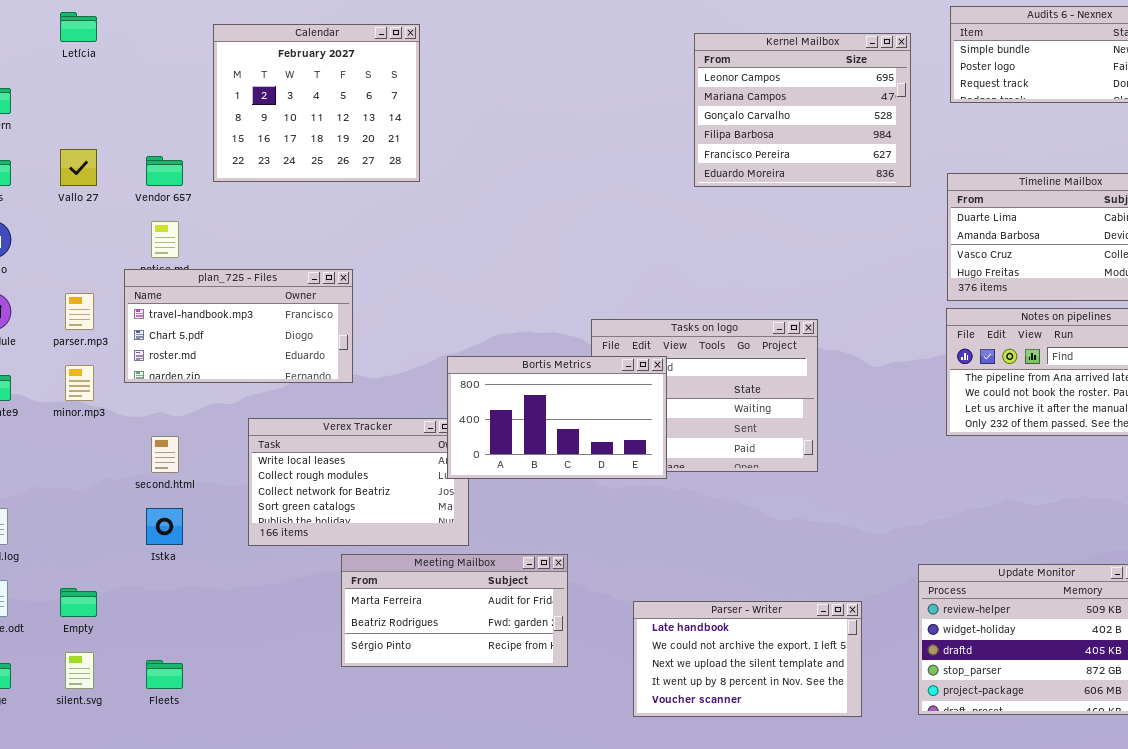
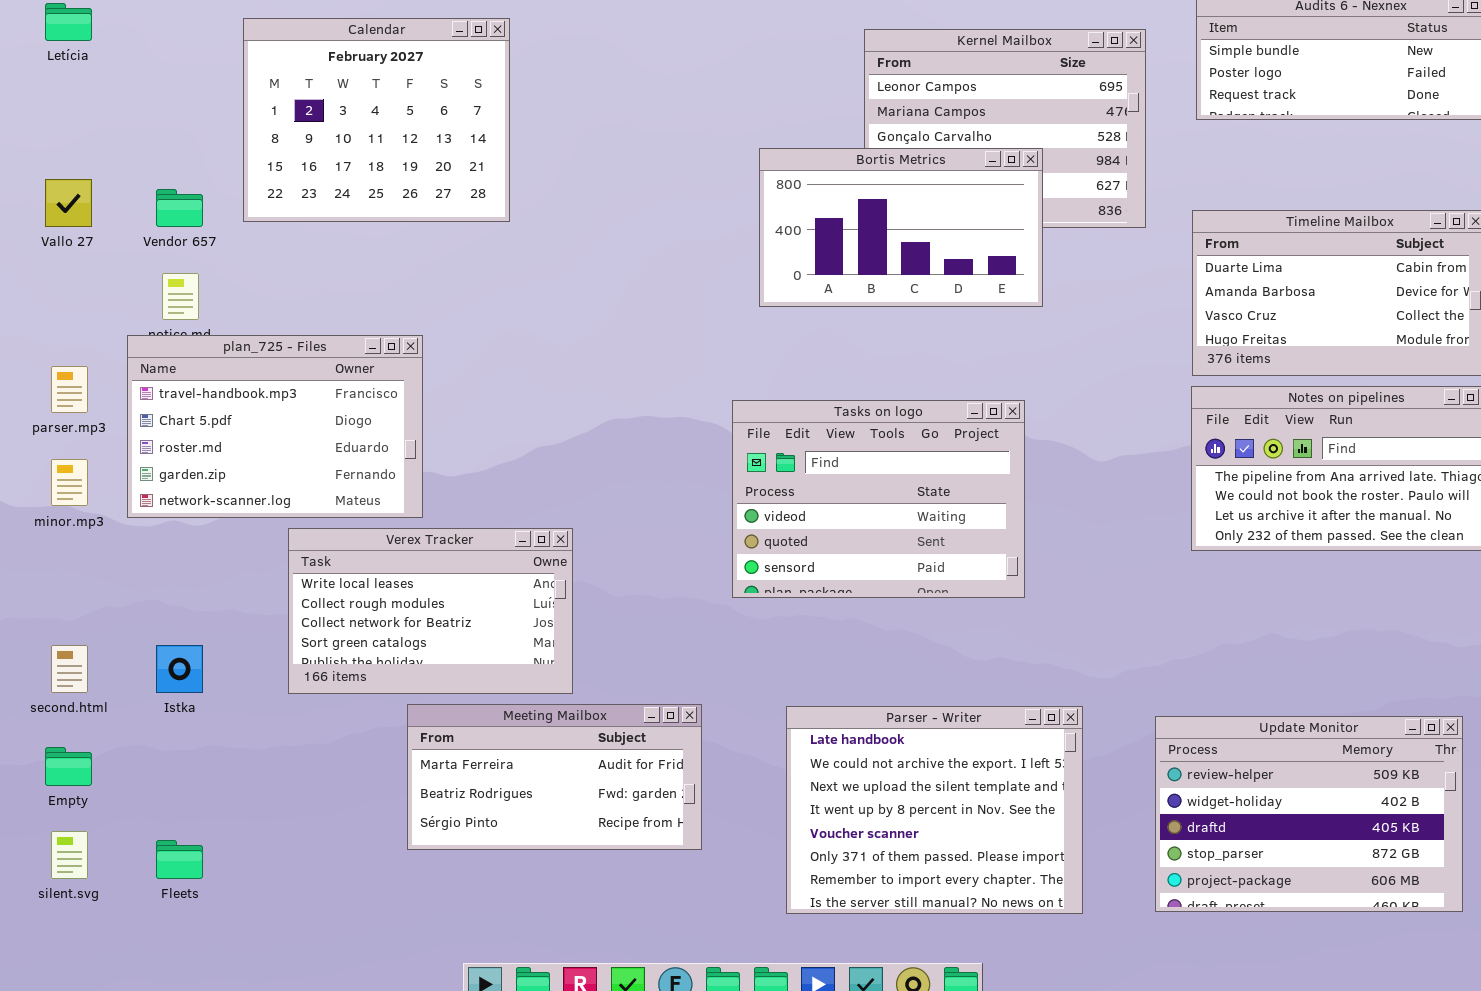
plan_725 - Files: [124,269,353,383] -> [127,335,423,518], resized
Bortis Metrics: [447,356,667,479] -> [759,148,1043,307], moved
second.html: [151,436,179,473] -> [51,645,88,693], moved
Parser - Writer: [633,601,862,717] -> [786,706,1083,914], resized

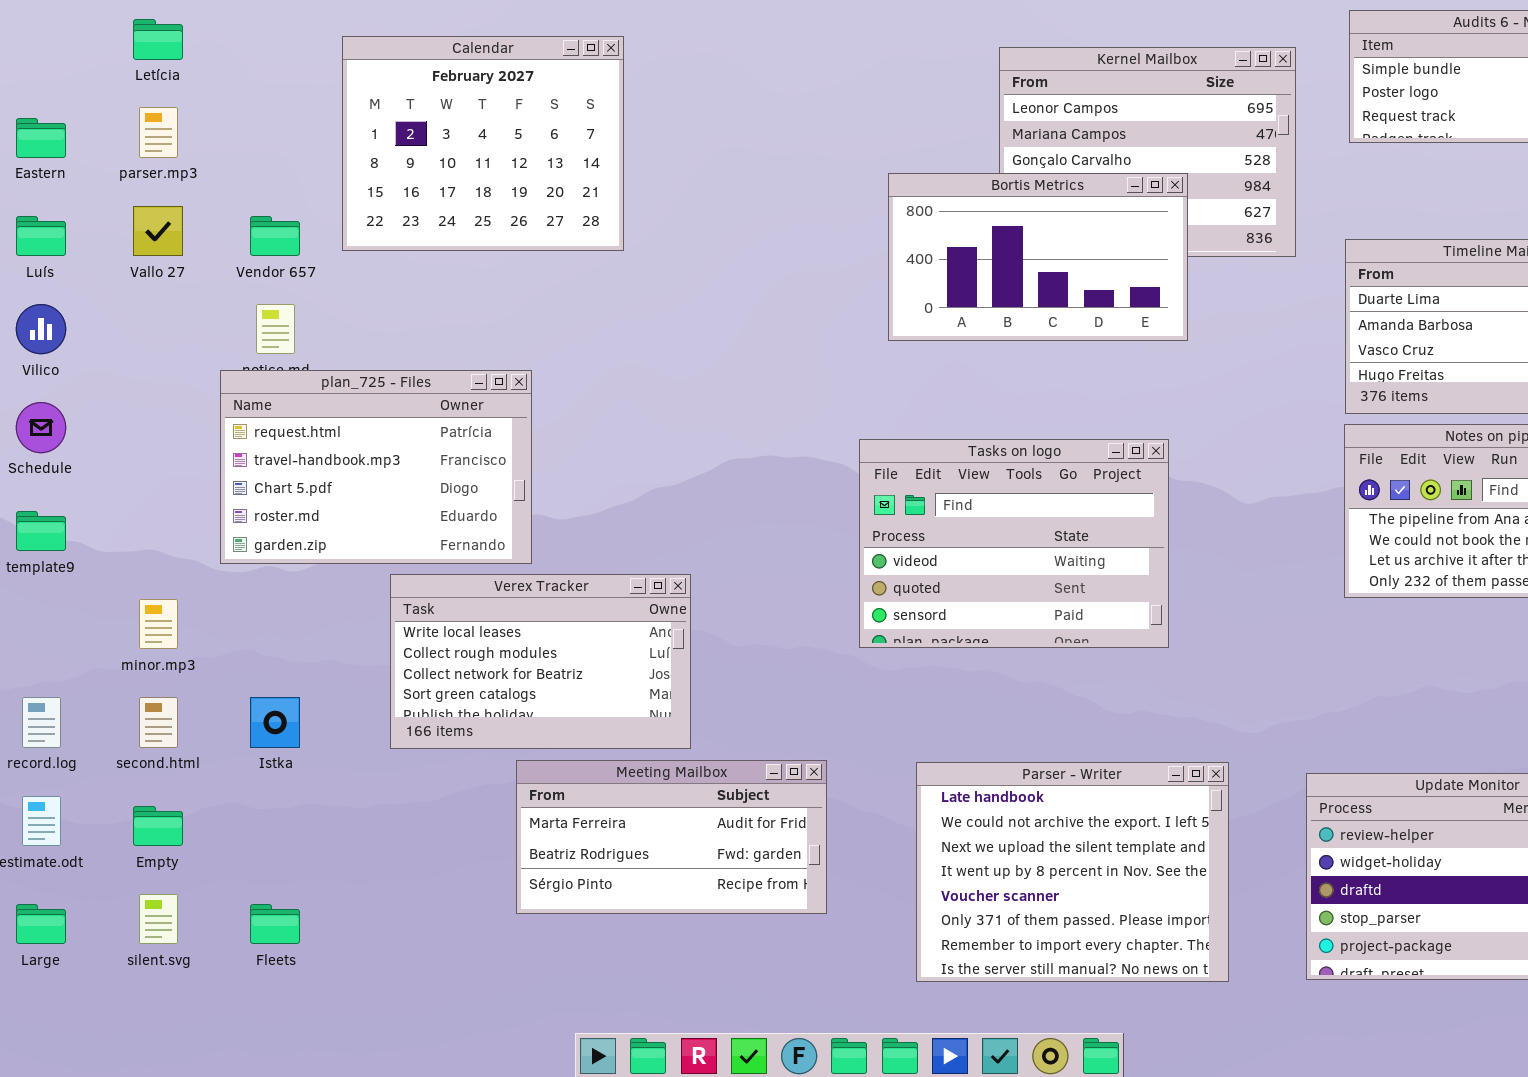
plan_725 - Files: [127,335,423,518] -> [220,370,532,564], scrolled up 1 row
parser.mp3: [51,366,88,413] -> [139,107,178,158], moved
minor.mp3: [51,459,88,506] -> [139,599,178,649], moved

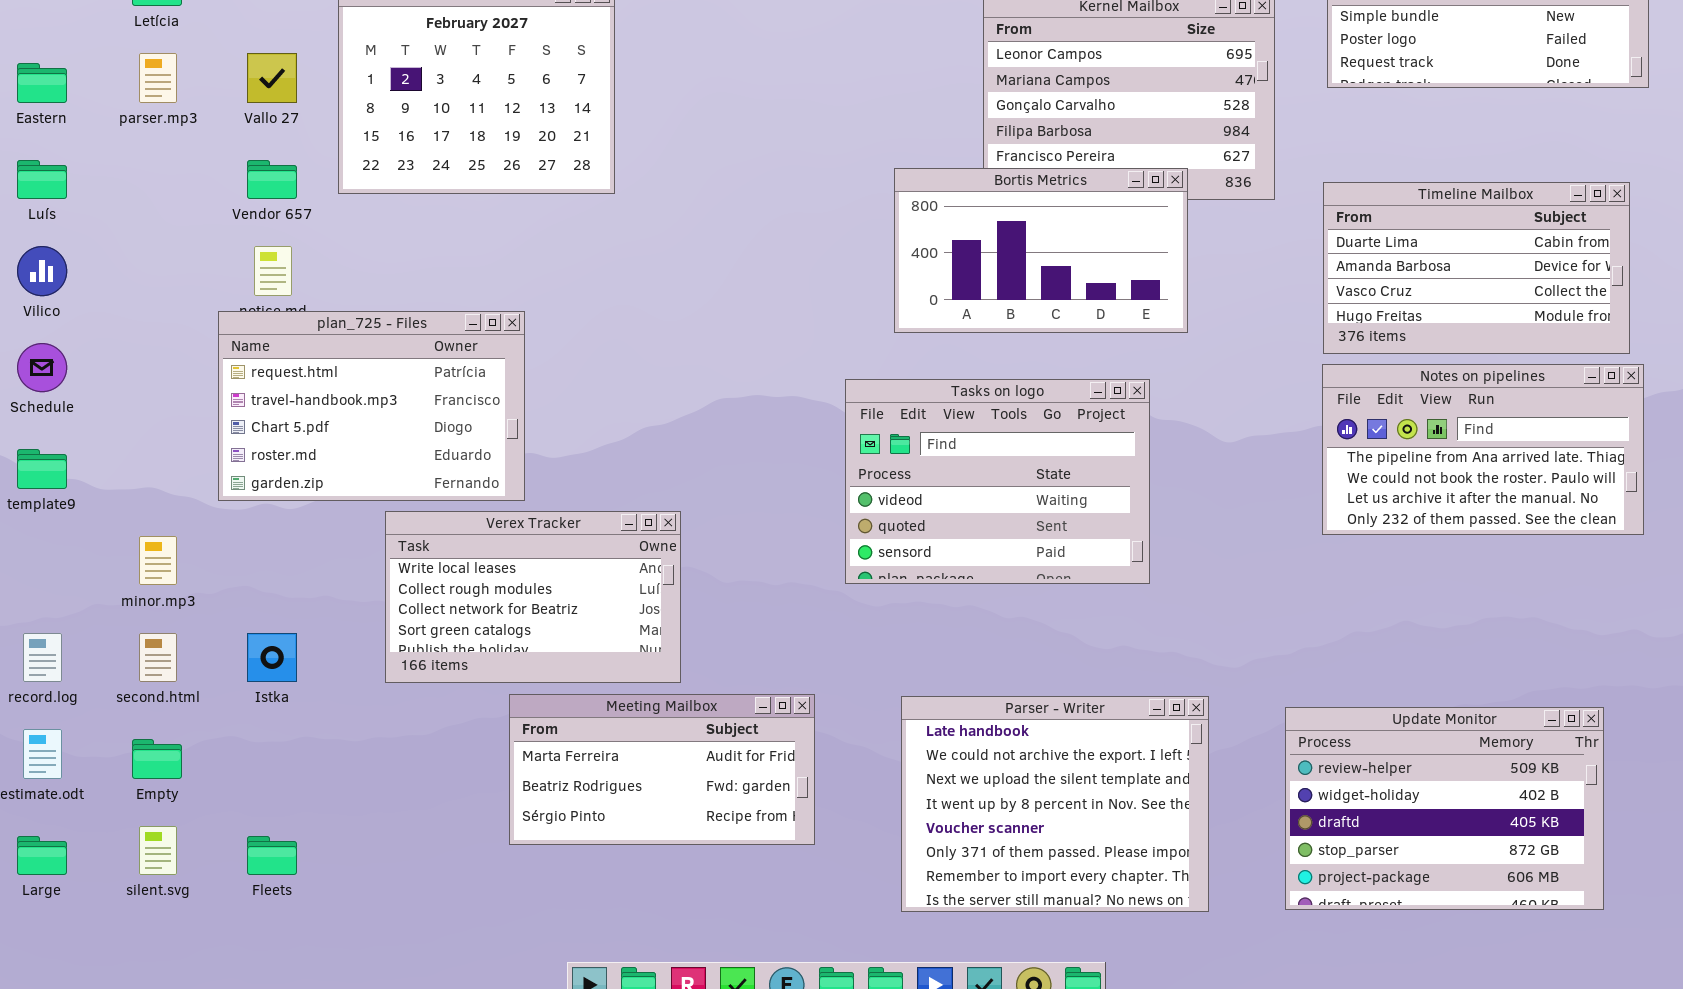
Bortis Metrics: [888,173,1188,341] -> [894,168,1188,333], moved
Vallo 27: [133,206,183,256] -> [247,53,297,103], moved

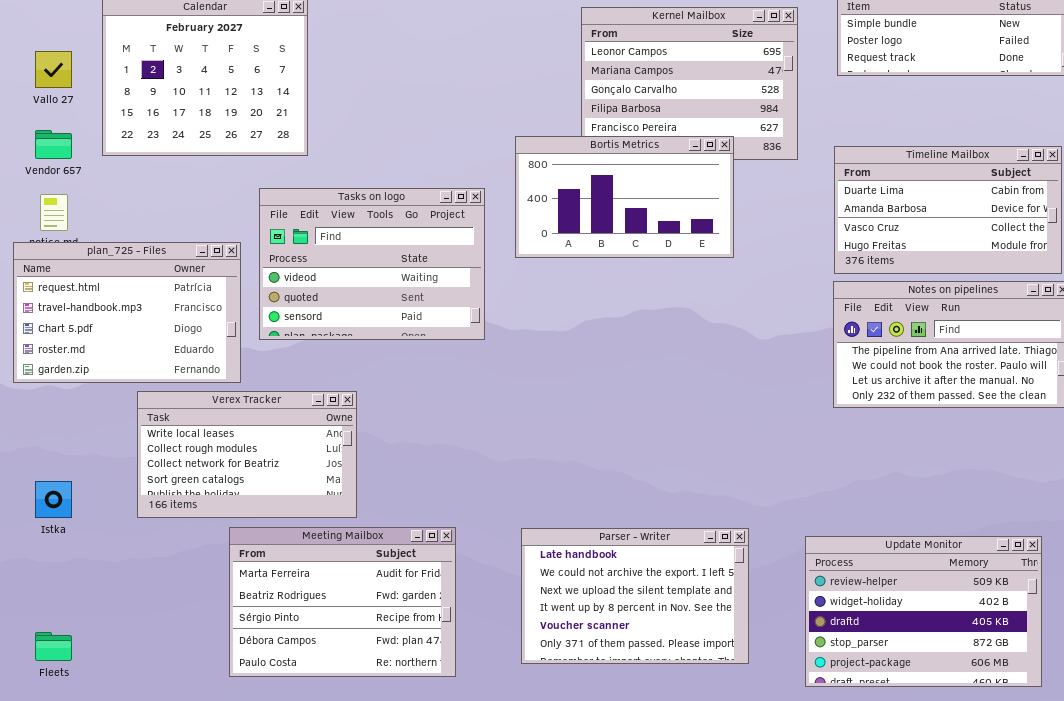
Tasks on logo: [845,379,1150,584] -> [259,188,485,340], moved
Meeting Mailbox: [509,694,815,845] -> [229,527,456,677], resized
Parser - Writer: [901,696,1209,912] -> [521,528,749,664], resized

